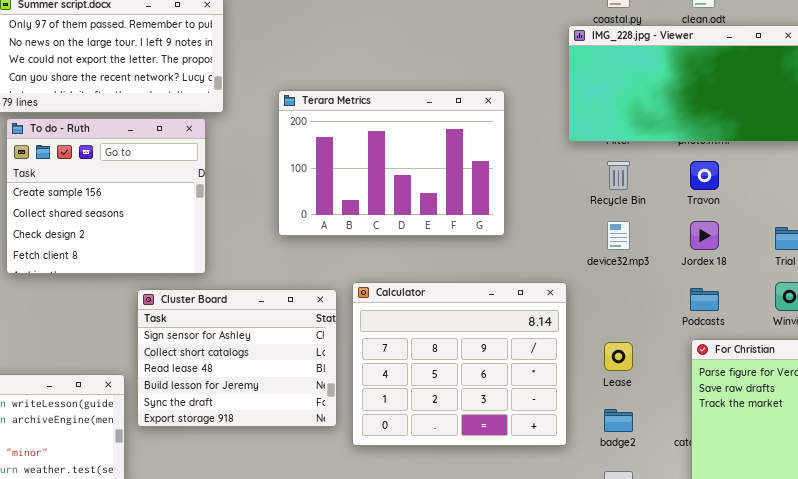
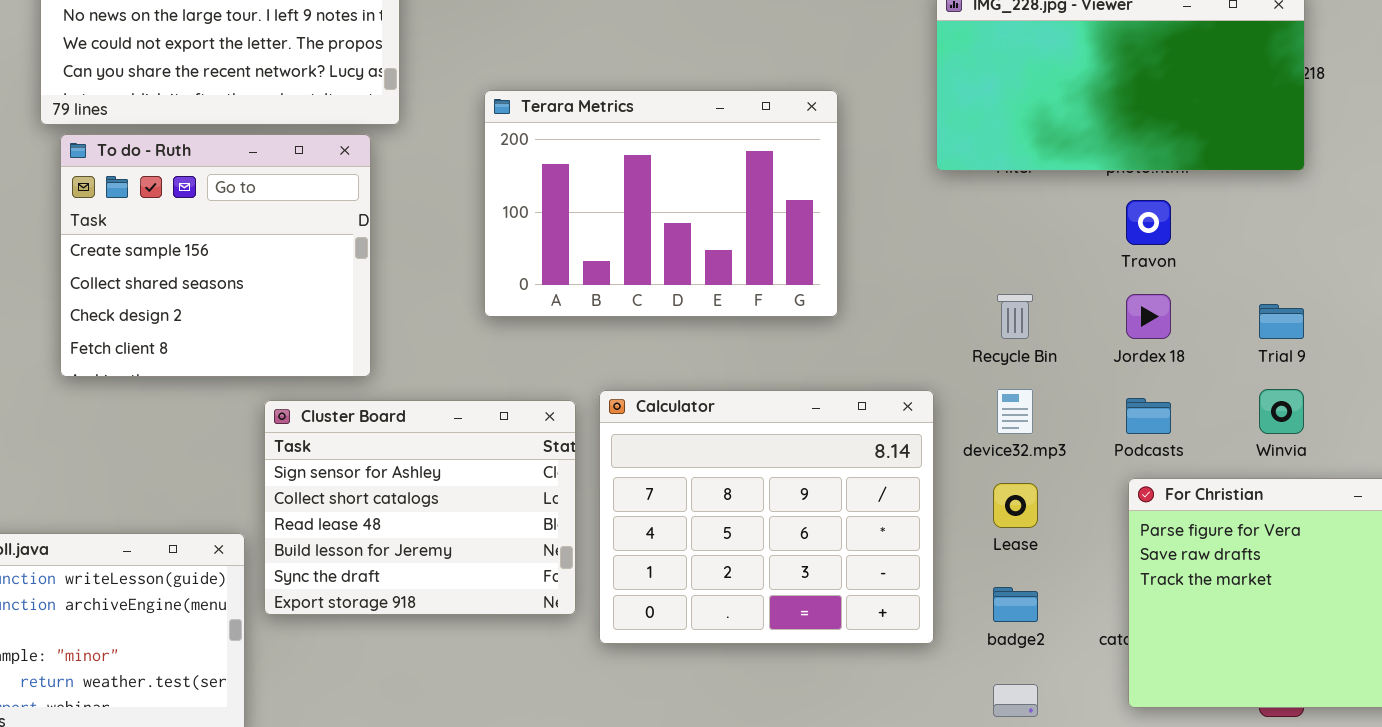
Recycle Bin: [607,161,630,190] -> [997,294,1033,339], moved
device32.mp3: [607,221,630,250] -> [997,389,1033,434], moved

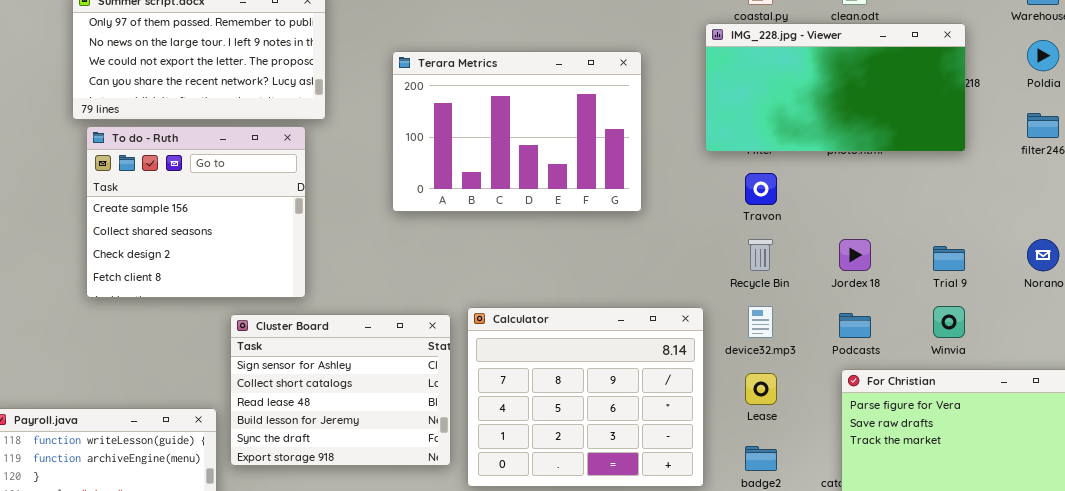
Terara Metrics: [484,90,838,317] -> [392,51,642,212], moved
Travon: [1126,200,1171,245] -> [745,173,777,205], moved

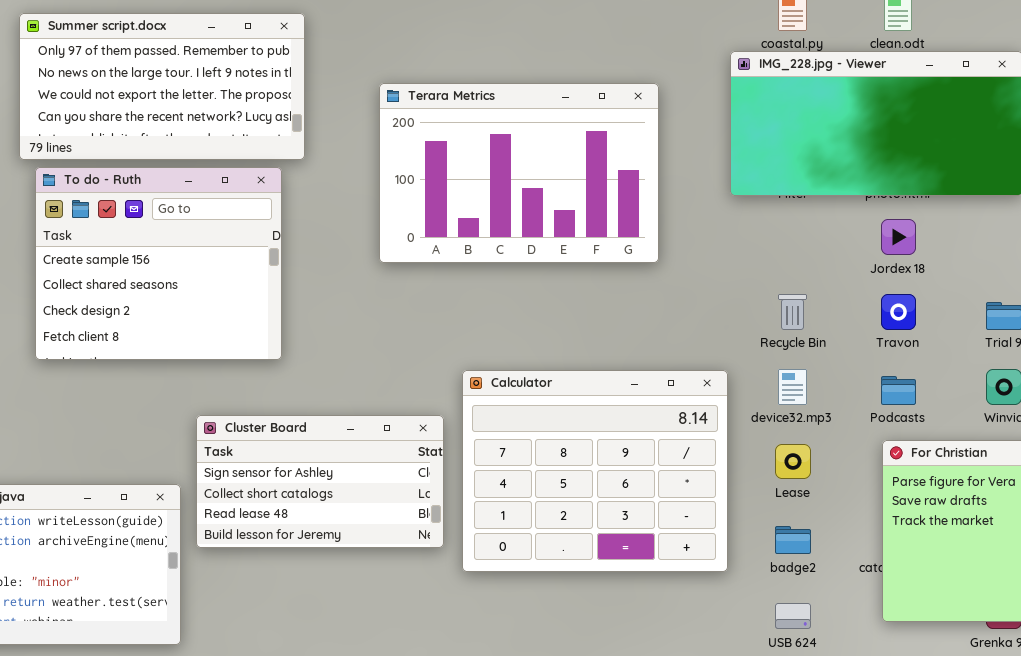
Travon: [745,173,777,205] -> [881,294,916,330], moved
Jordex 18: [839,239,871,271] -> [881,219,916,255], moved
Cluster Board: [230,314,451,466] -> [196,415,444,548], resized

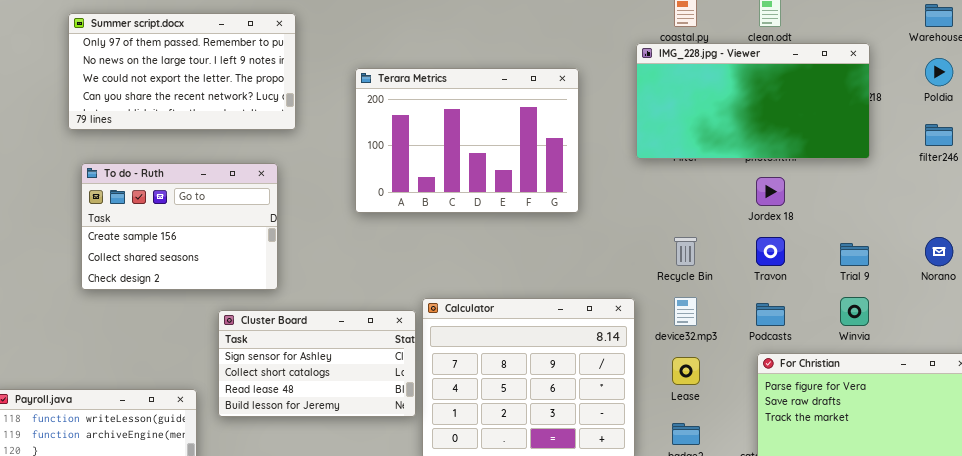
To do - Ruth: [35,167,282,360] -> [81,163,278,290], resized
Cluster Board: [196,415,444,548] -> [218,310,416,417], moved

